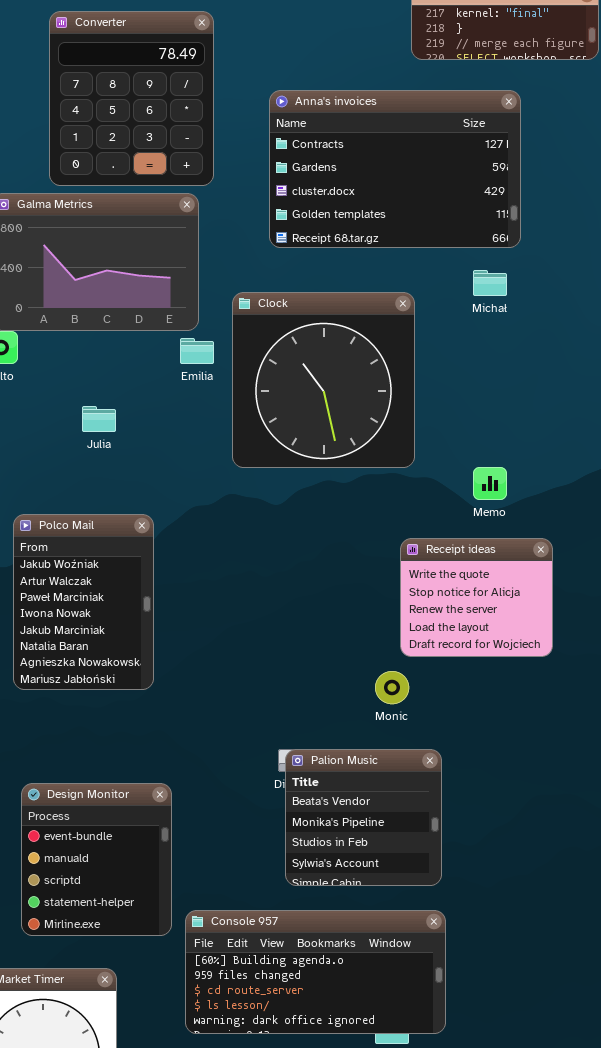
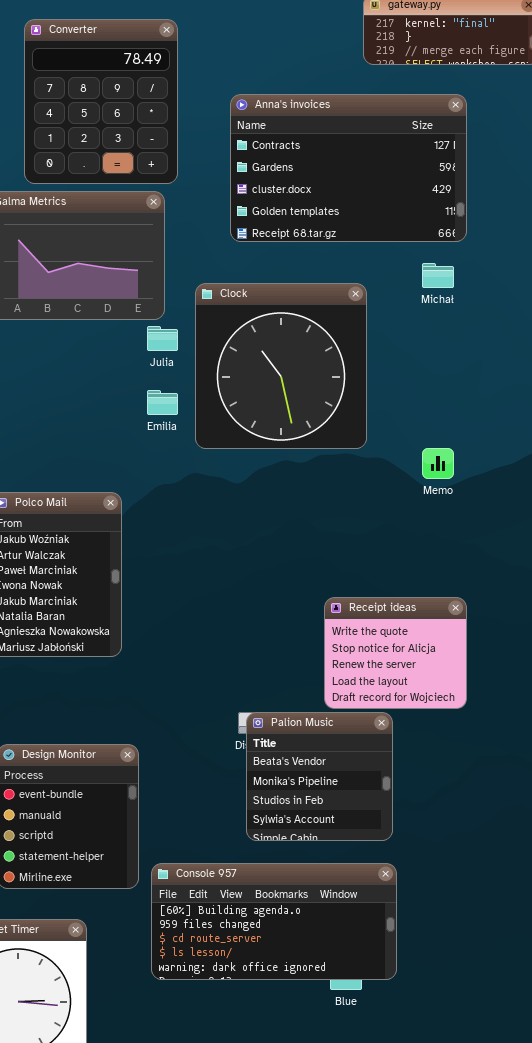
Emilia: [180,338,214,364] -> [147,390,178,415], moved
Julia: [82,406,116,432] -> [147,326,178,351], moved
Receipt ideas: [400,538,553,657] -> [324,597,467,709], moved

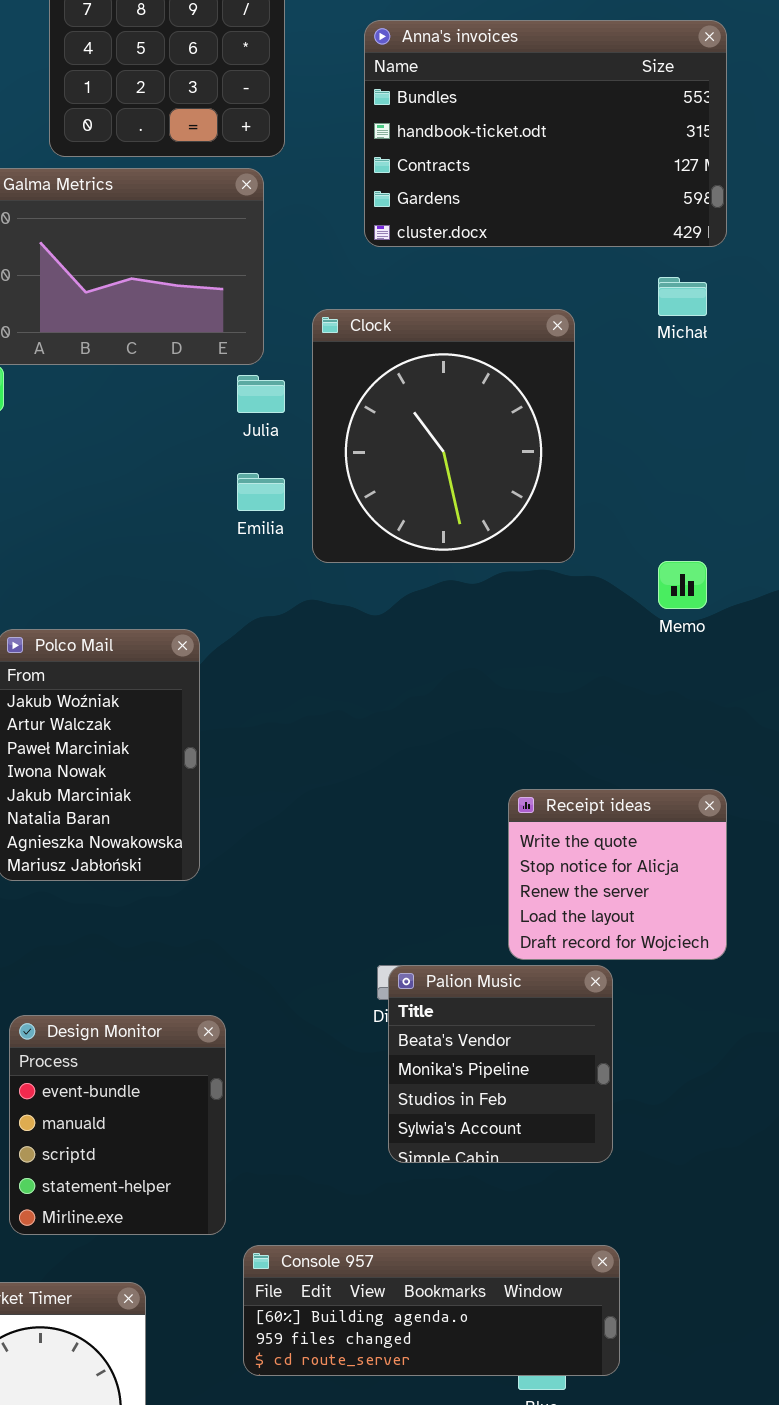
Anna's invoices: [230,94,467,242] -> [364,20,727,247], scrolled up 2 rows
Console 957: [151,863,397,980] -> [243,1245,620,1376], resized

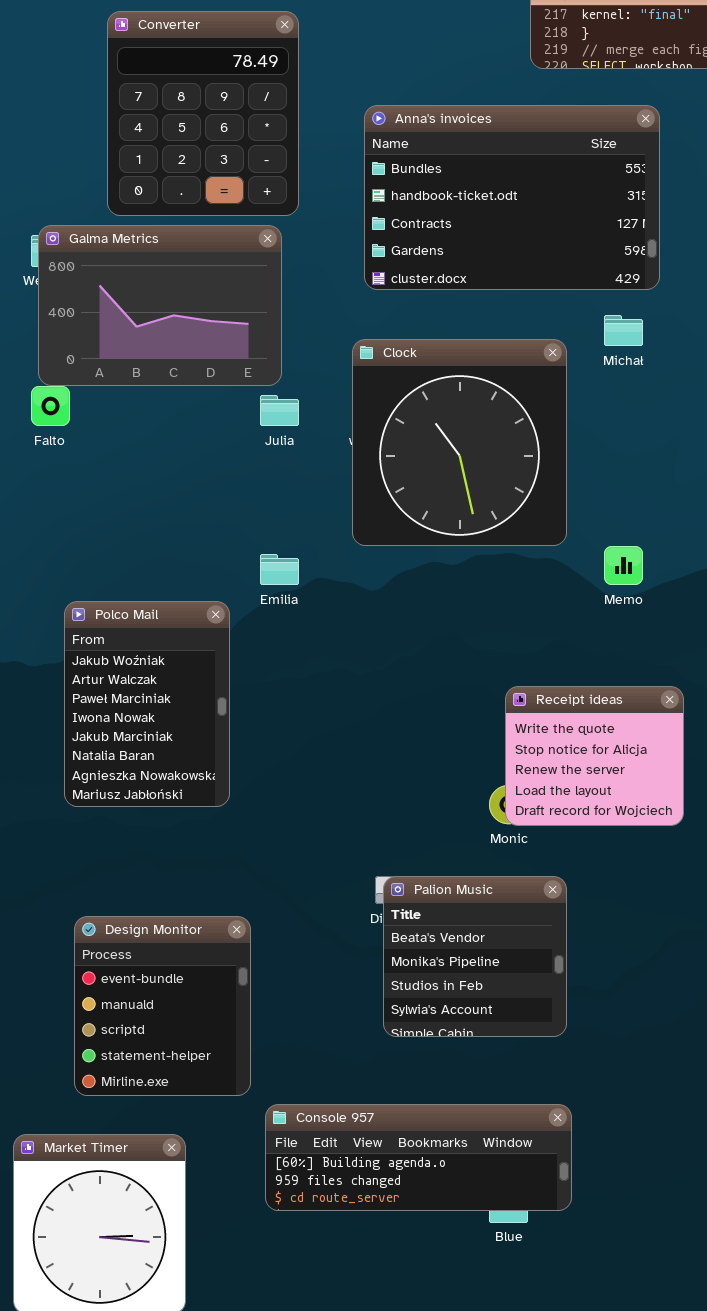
Clock: [312,309,575,563] -> [352,339,567,546], moved
Emilia: [237,473,285,511] -> [260,554,299,585], moved
Receipt ideas: [508,789,727,960] -> [505,686,684,826], moved

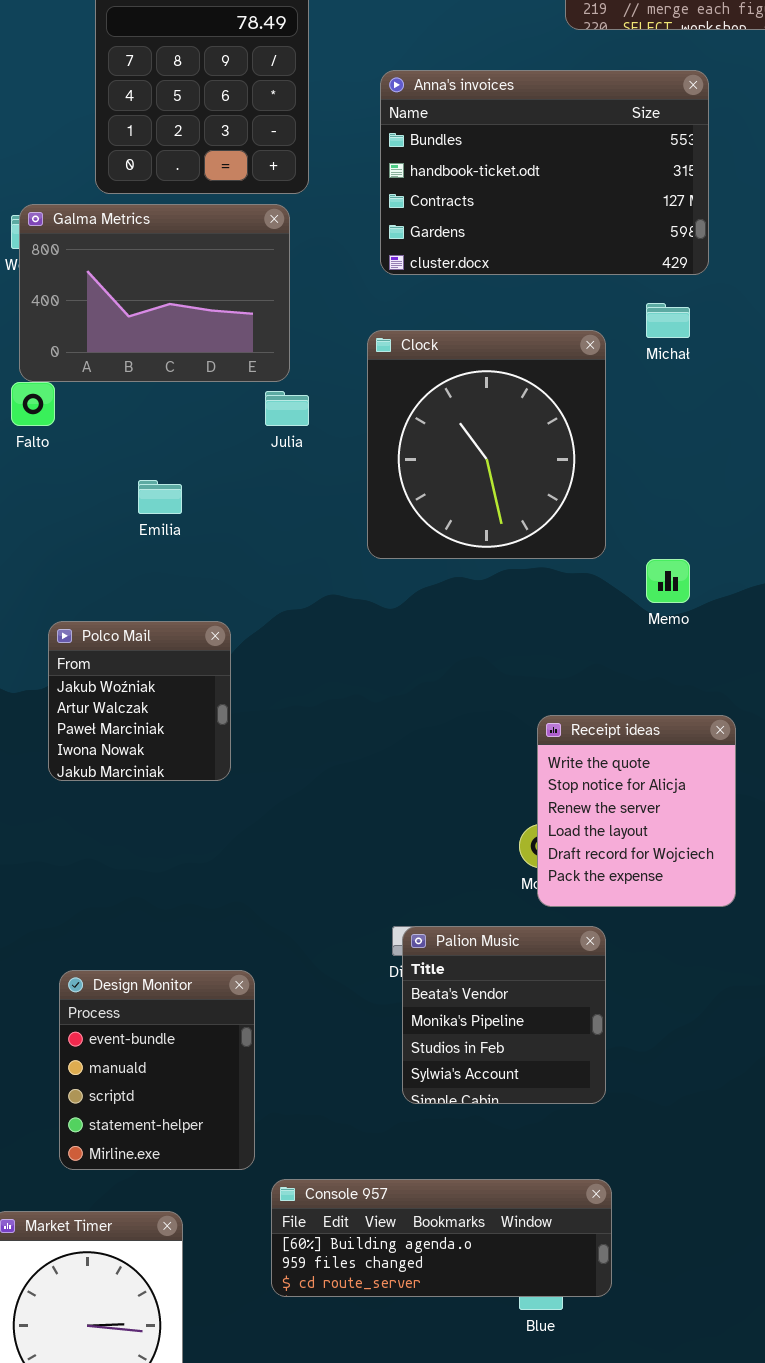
Emilia: [260,554,299,585] -> [138,480,182,514], moved
Polco Mail: [64,601,230,807] -> [48,621,231,781], resized
Receipt ideas: [505,686,684,826] -> [537,715,736,907], resized

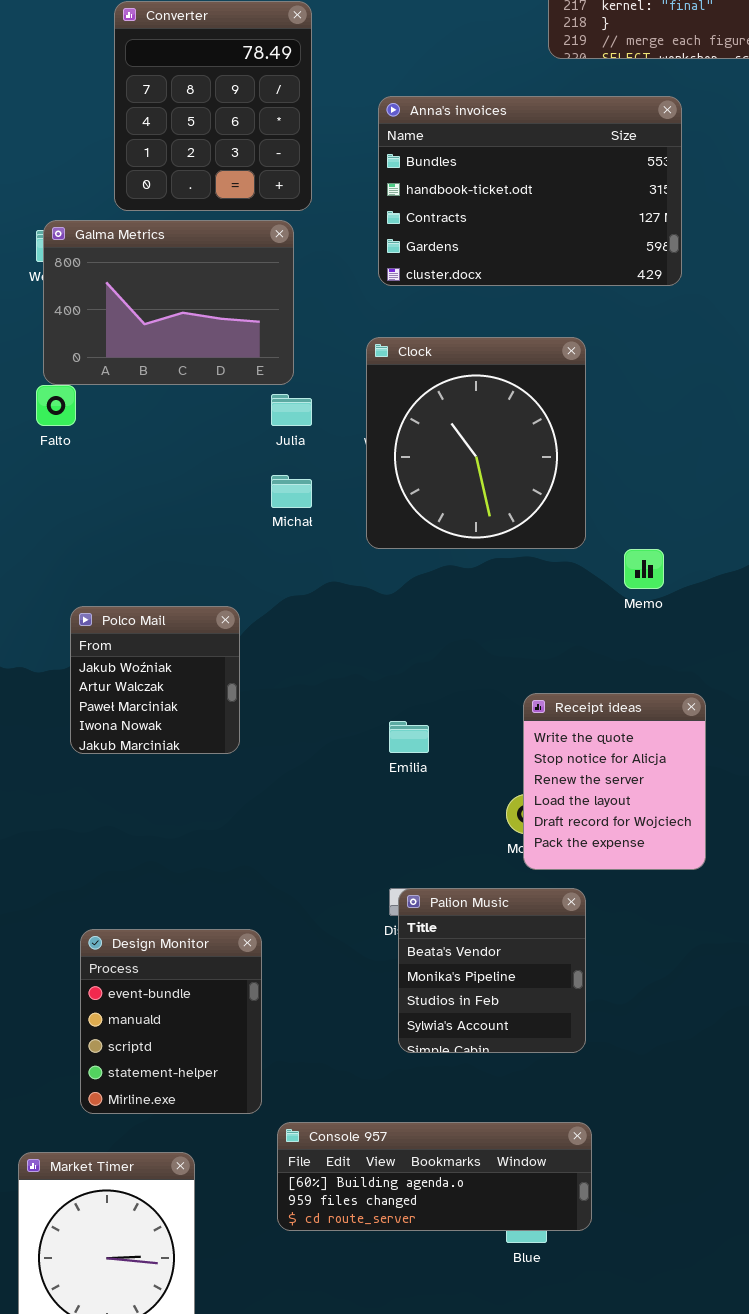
Michał: [646,303,690,338] -> [271,475,312,508], moved
Emilia: [138,480,182,514] -> [389,721,429,753], moved

